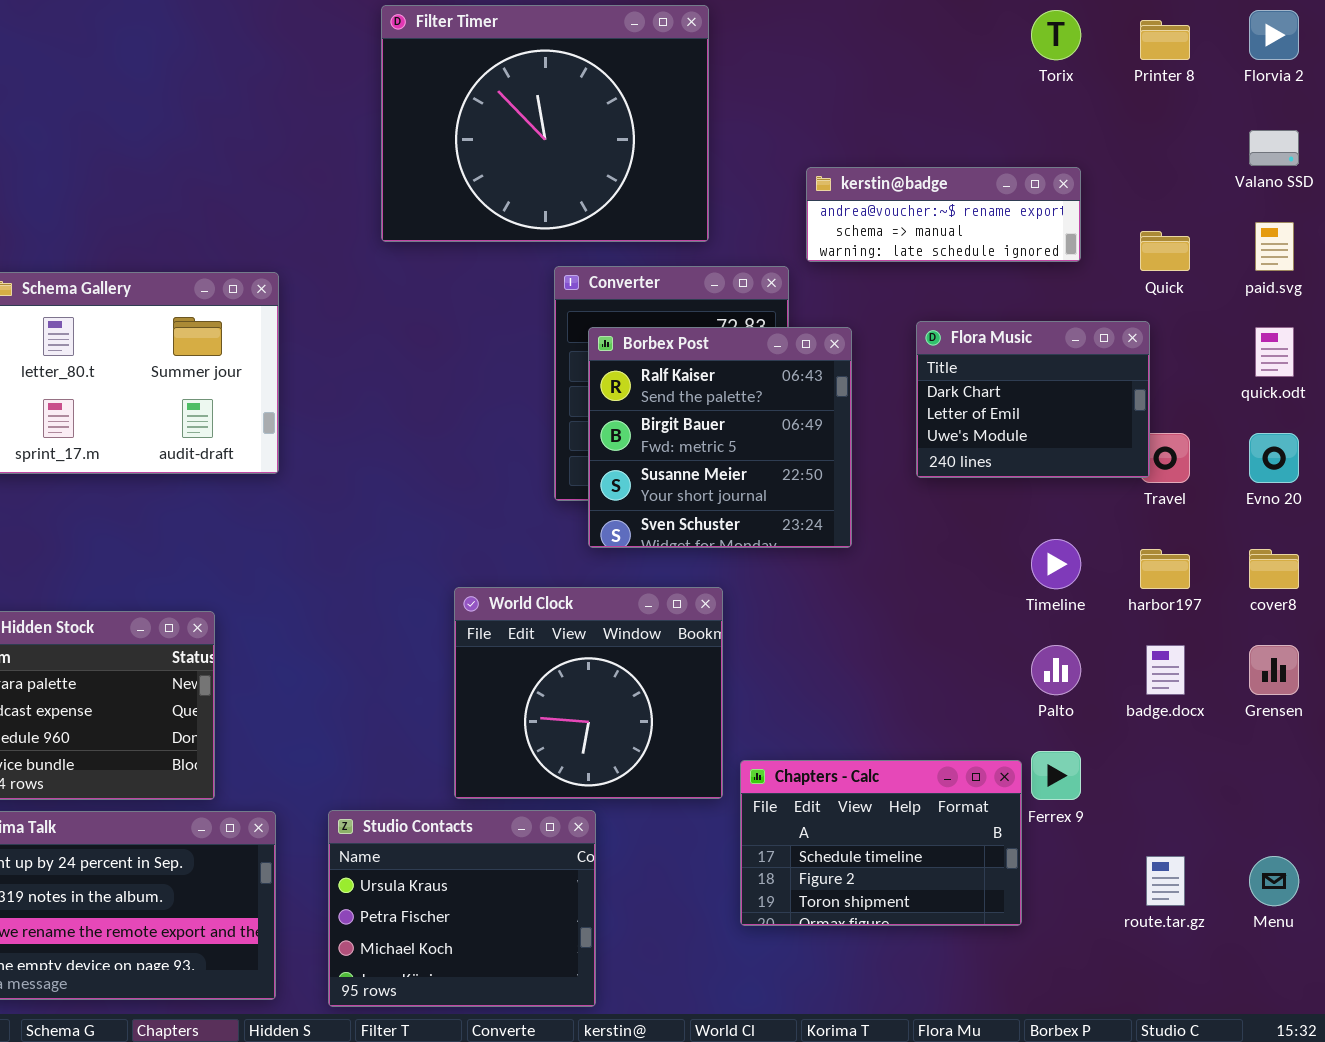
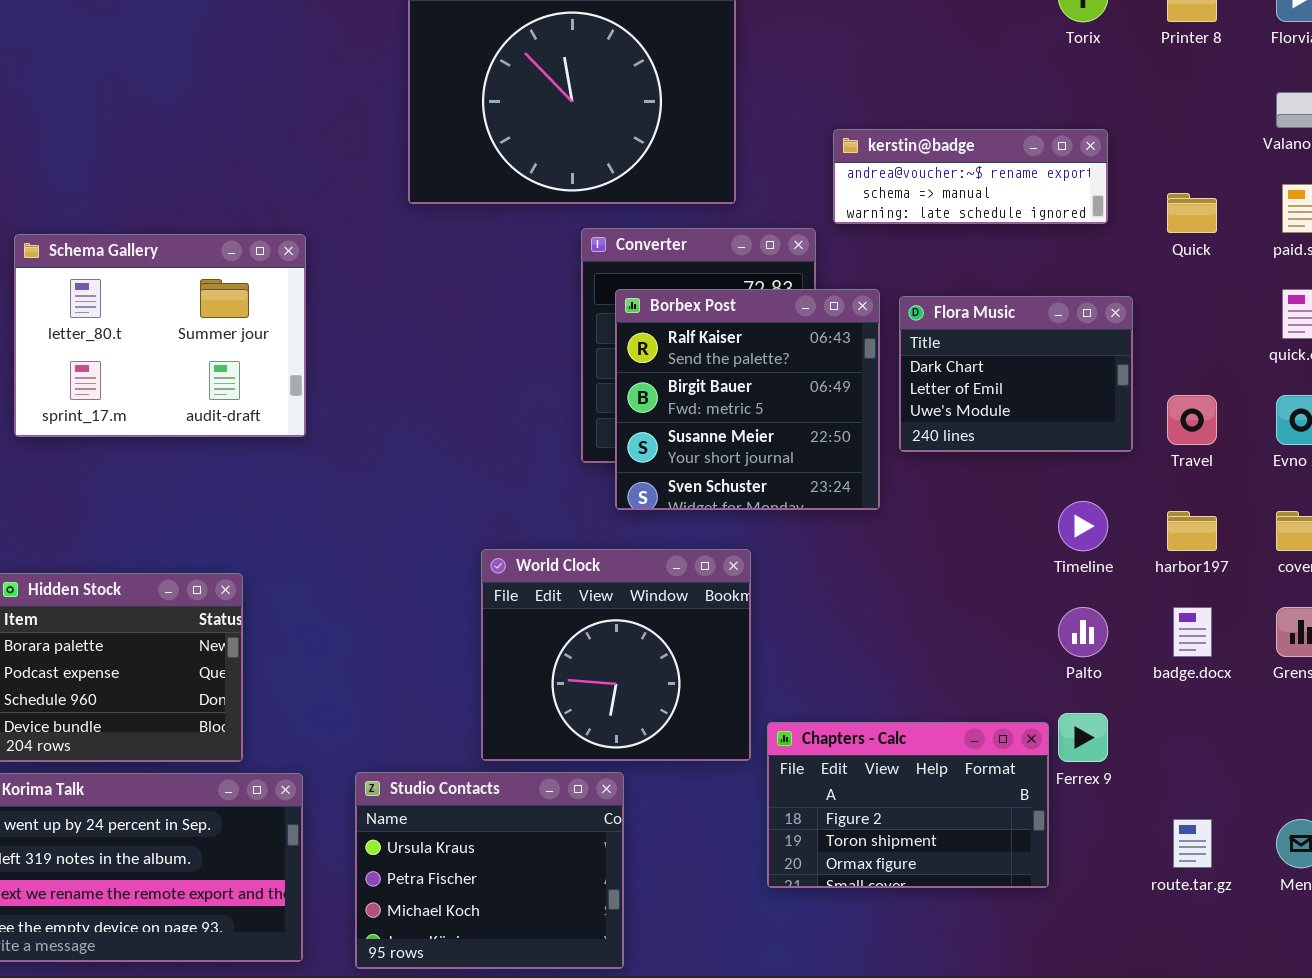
Flora Music: [916,321,1150,478] -> [899,296,1133,452], moved
Chapters - Calc: [740,760,1022,926] -> [767,722,1049,888], scrolled down 1 row

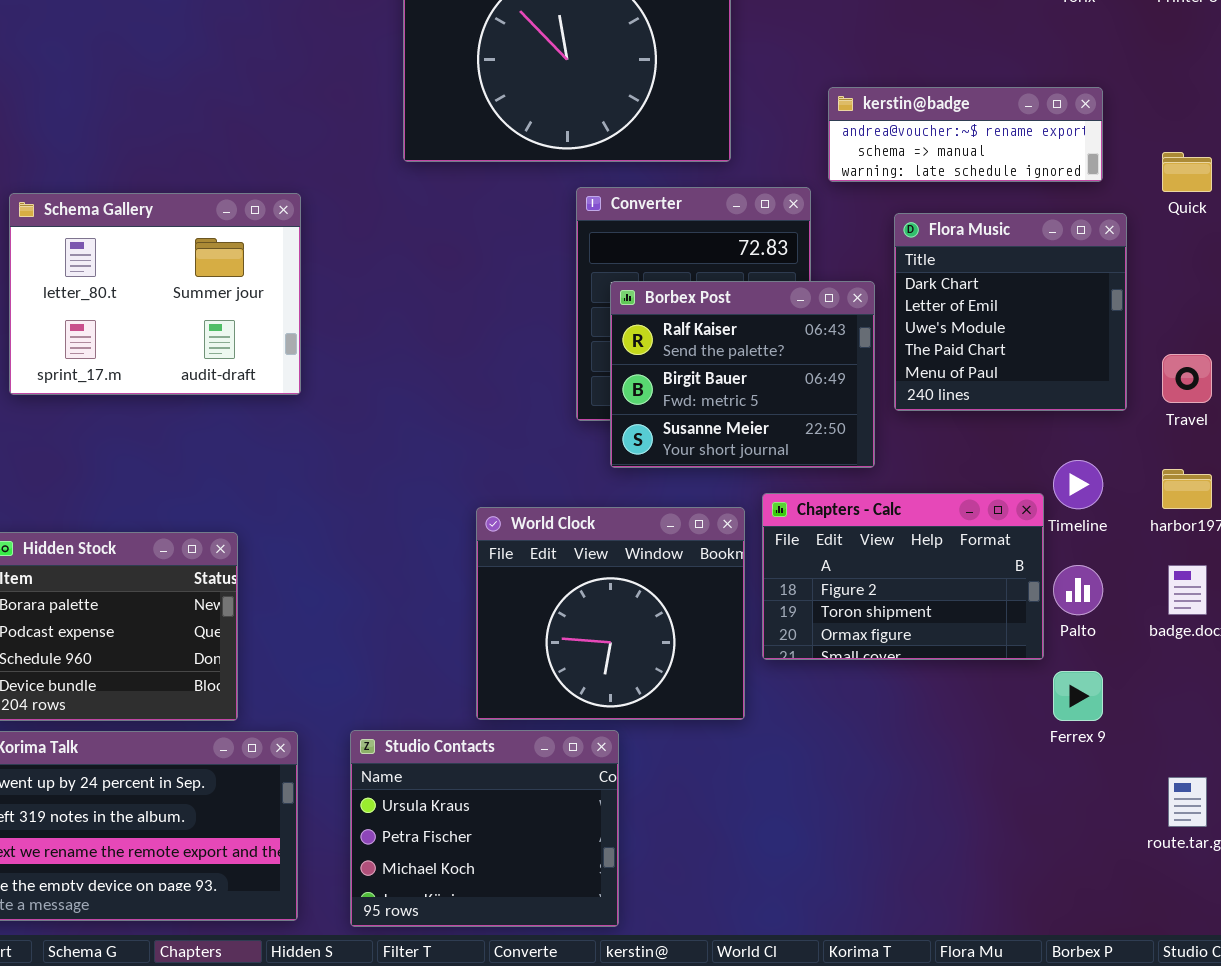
Borbex Post: [615,289,880,510] -> [610,281,875,468], resized
Flora Music: [899,296,1133,452] -> [894,213,1127,411], resized
Chapters - Calc: [767,722,1049,888] -> [762,493,1044,660], moved

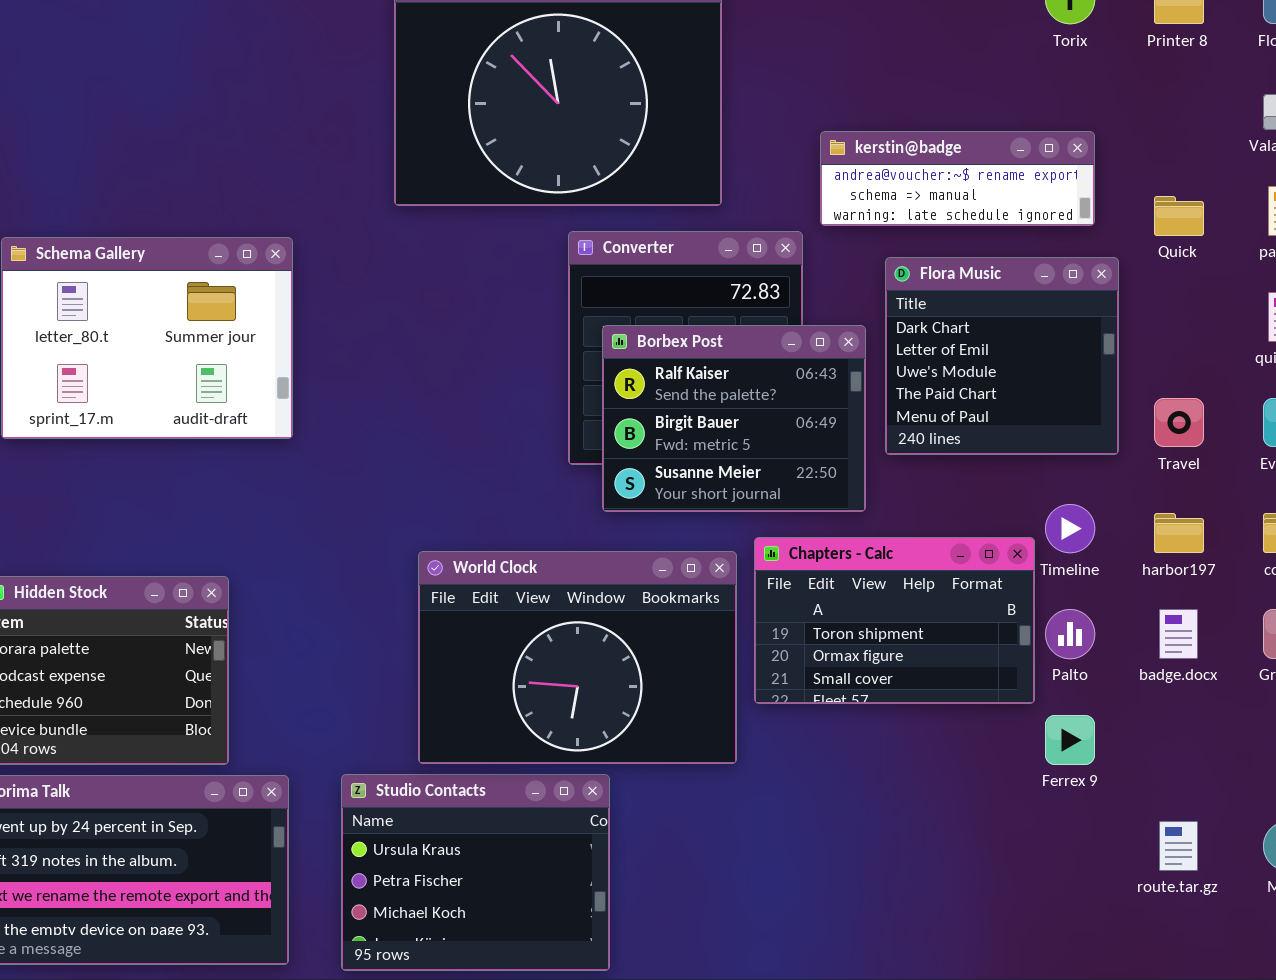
Chapters - Calc: [762,493,1044,660] -> [754,537,1035,704], scrolled down 1 row
World Clock: [476,507,745,720] -> [418,551,737,764], resized

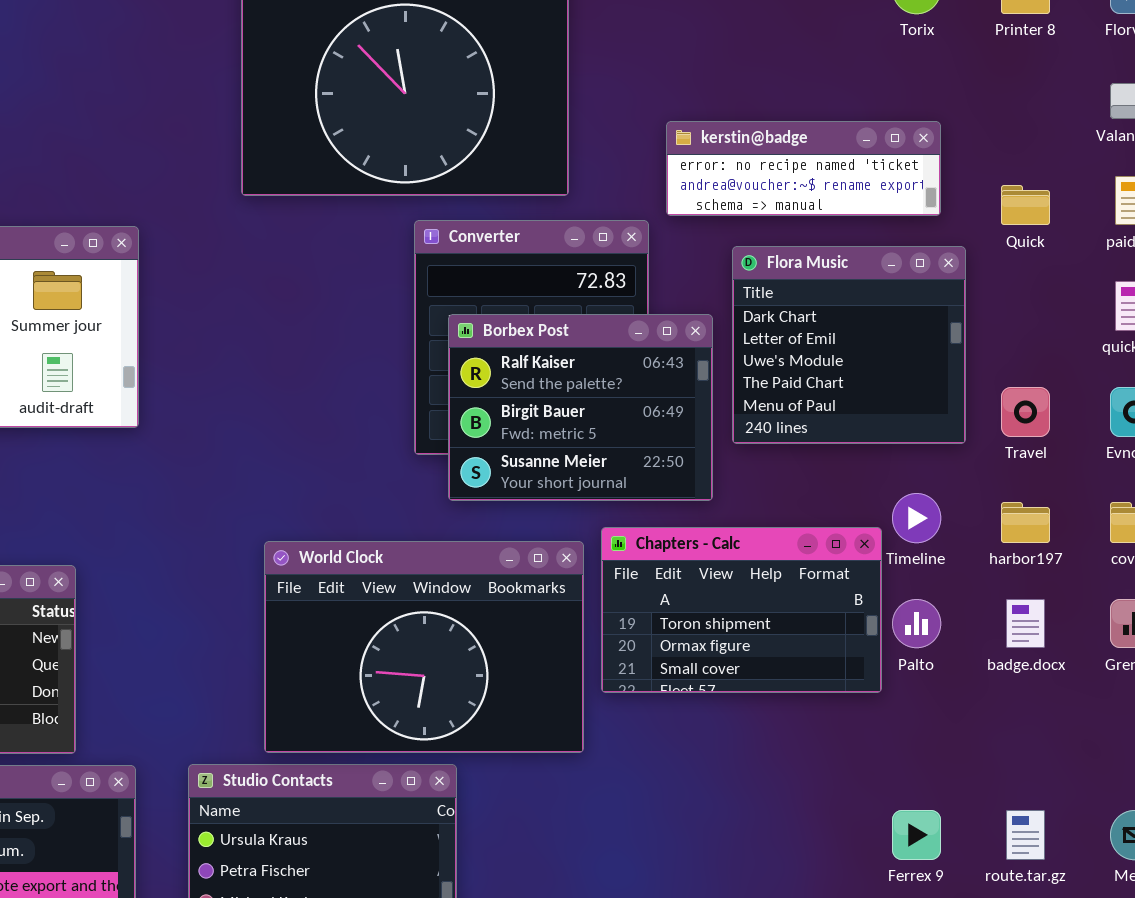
kerstin@badge: [820,131,1095,226] -> [666,121,941,216], scrolled up 1 row
Ferrex 9: [1045,715,1095,765] -> [892,810,941,860], moved

